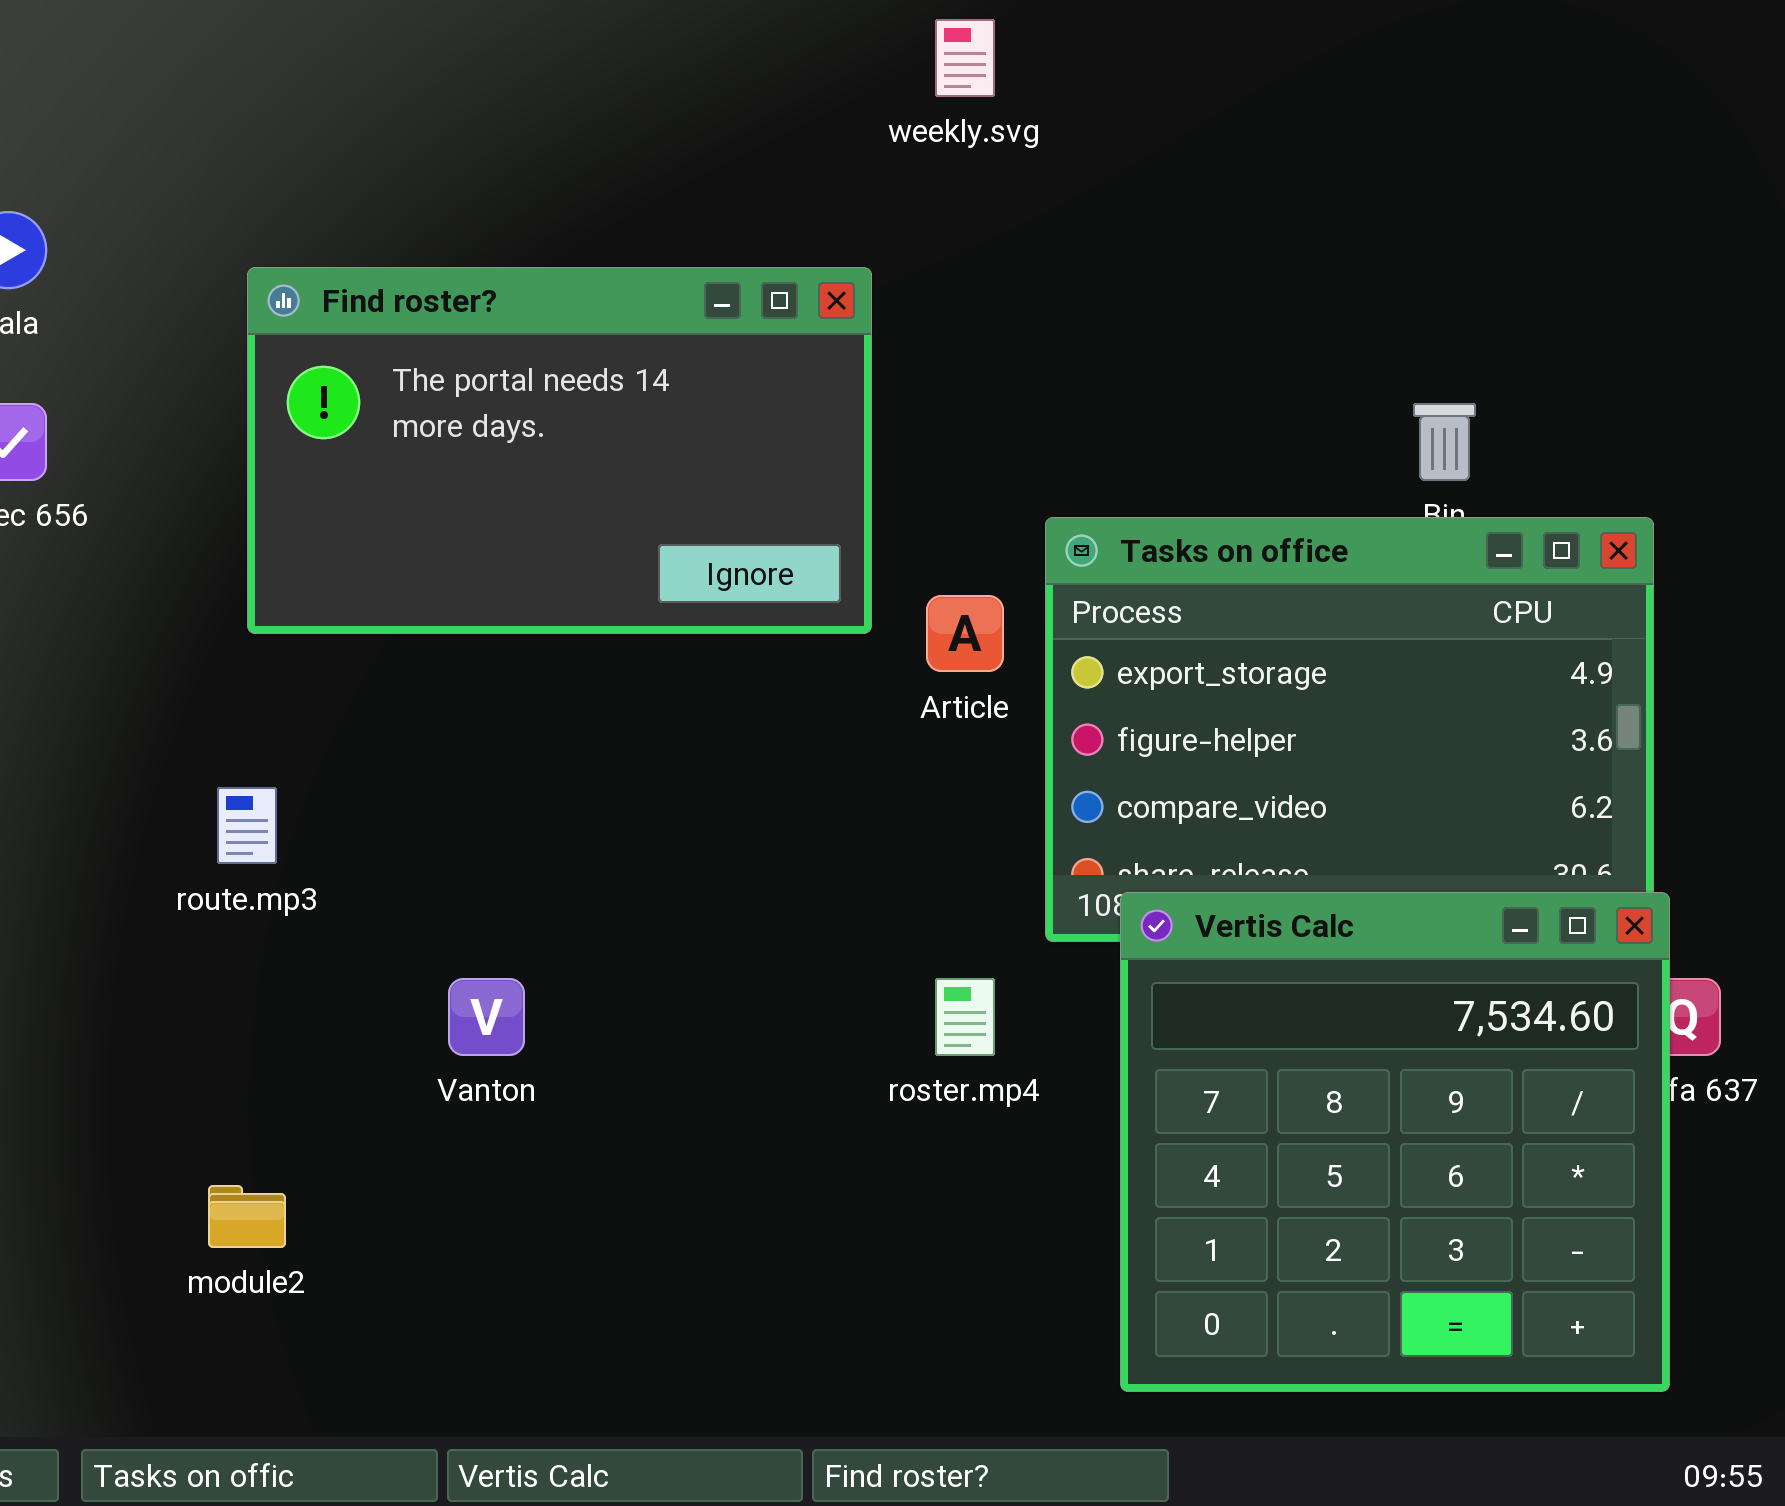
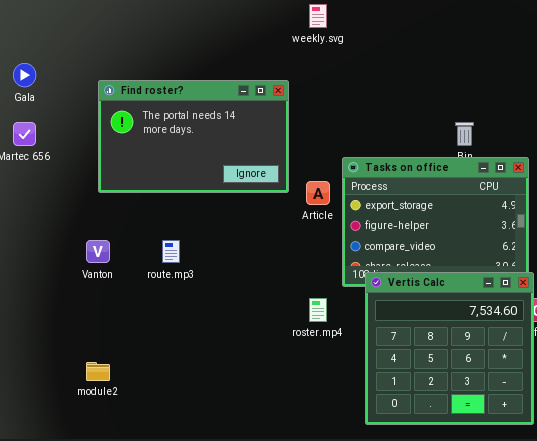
route.mp3: [217,787,277,864] -> [162,240,180,263], moved
Vanton: [448,978,525,1056] -> [86,240,110,263], moved

